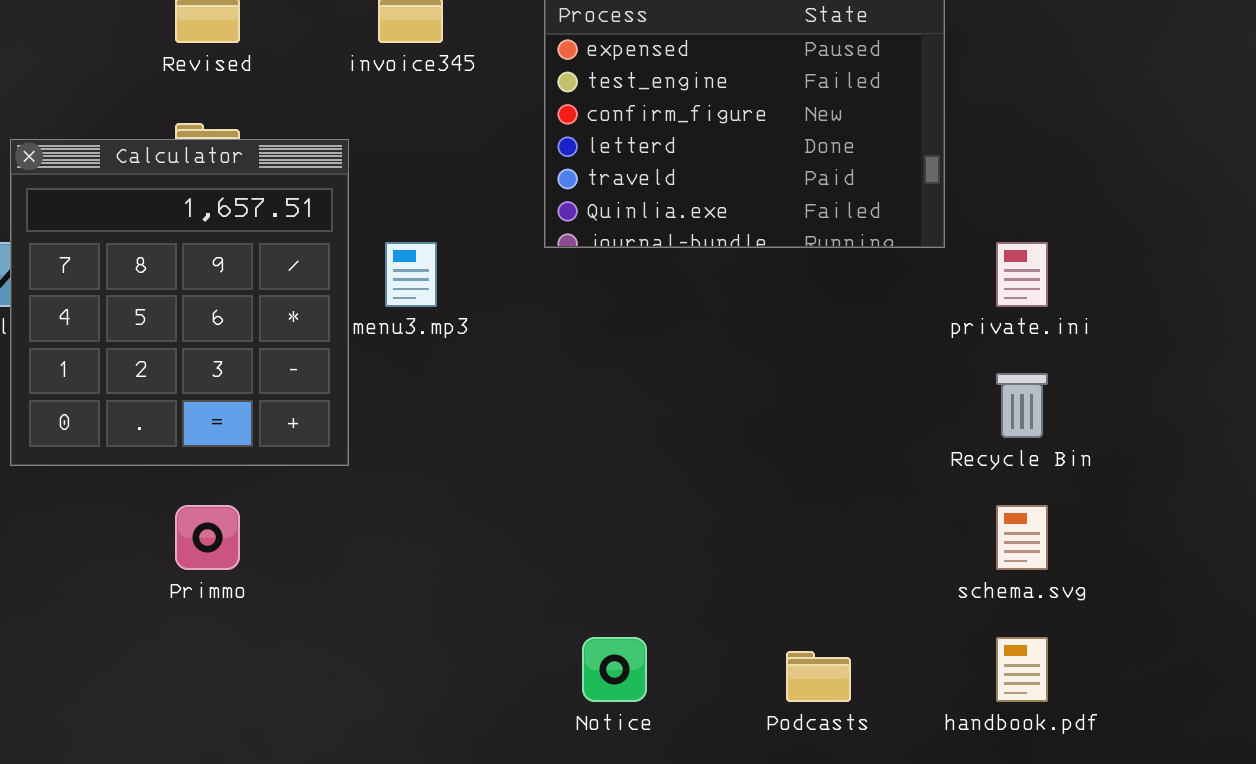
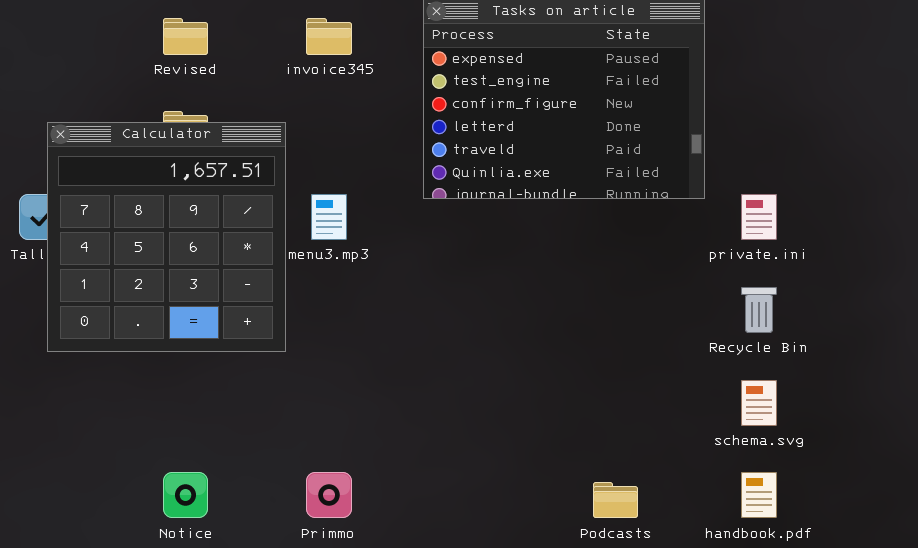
Primmo: [175,505,240,570] -> [306,472,352,518], moved
Notice: [582,637,647,702] -> [163,472,208,518], moved

